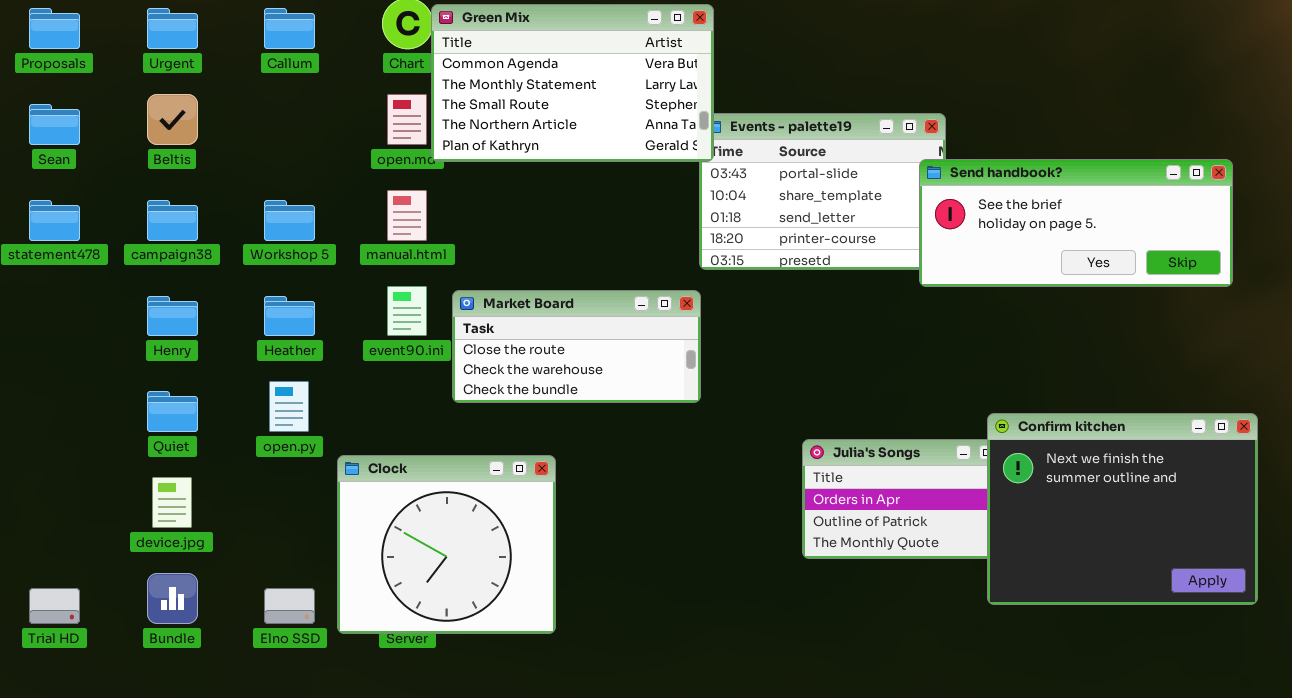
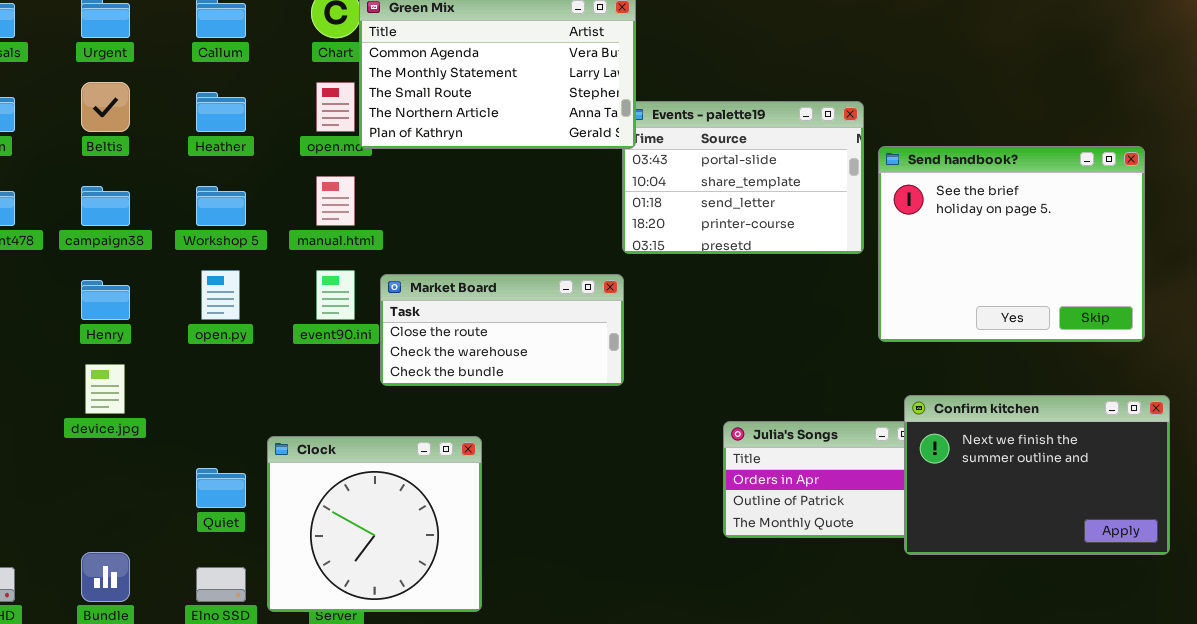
Send handbook?: [919,159,1233,287] -> [878,146,1145,342], resized
Heather: [264,296,315,336] -> [196,92,246,132], moved
open.py: [269,381,309,432] -> [201,270,240,320], moved
Quiet: [147,391,198,432] -> [196,468,246,508], moved
Confirm kitchen: [987,413,1258,605] -> [904,395,1170,555], resized
device.jpg: [152,477,192,528] -> [85,364,125,414], moved

